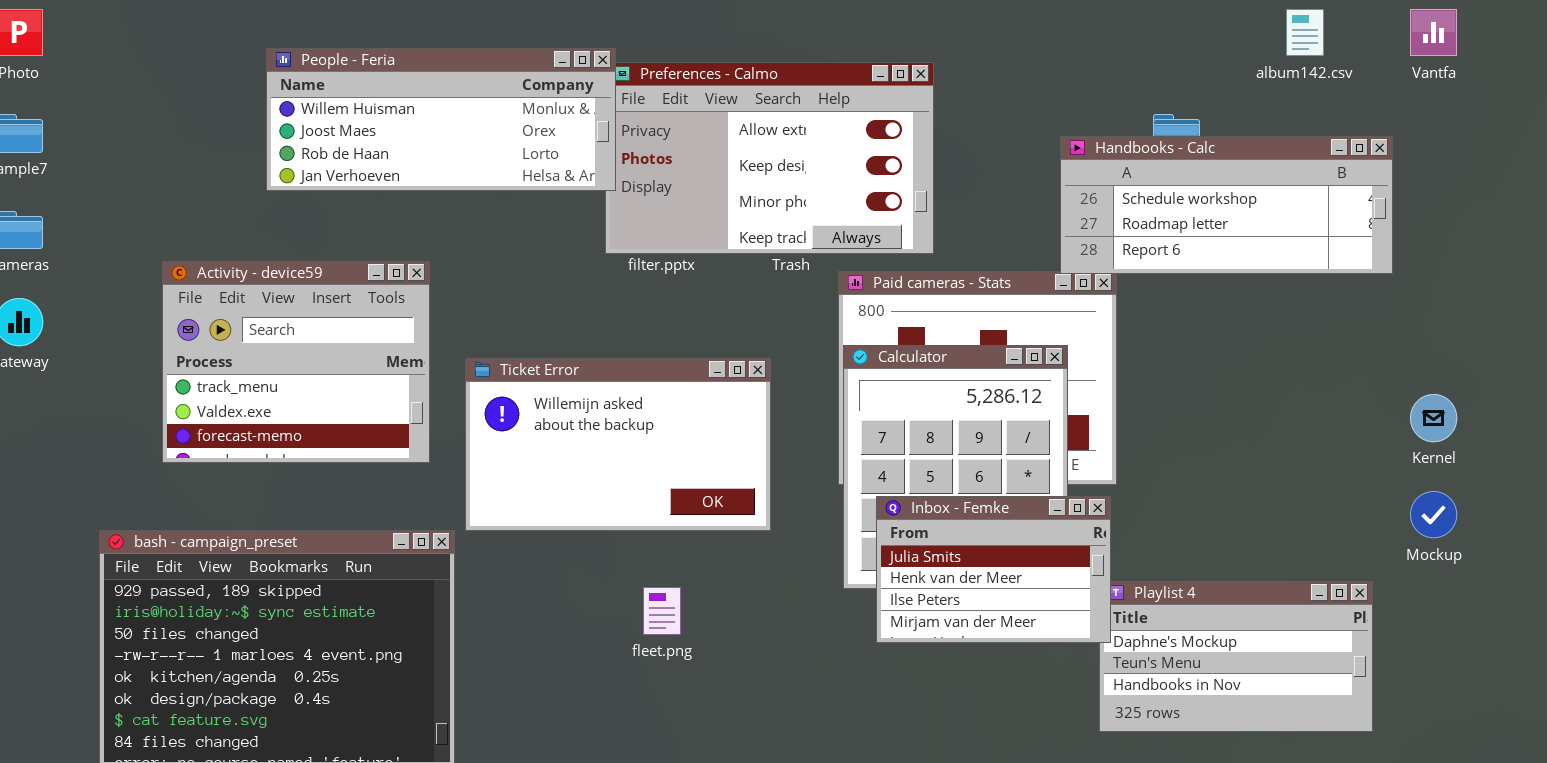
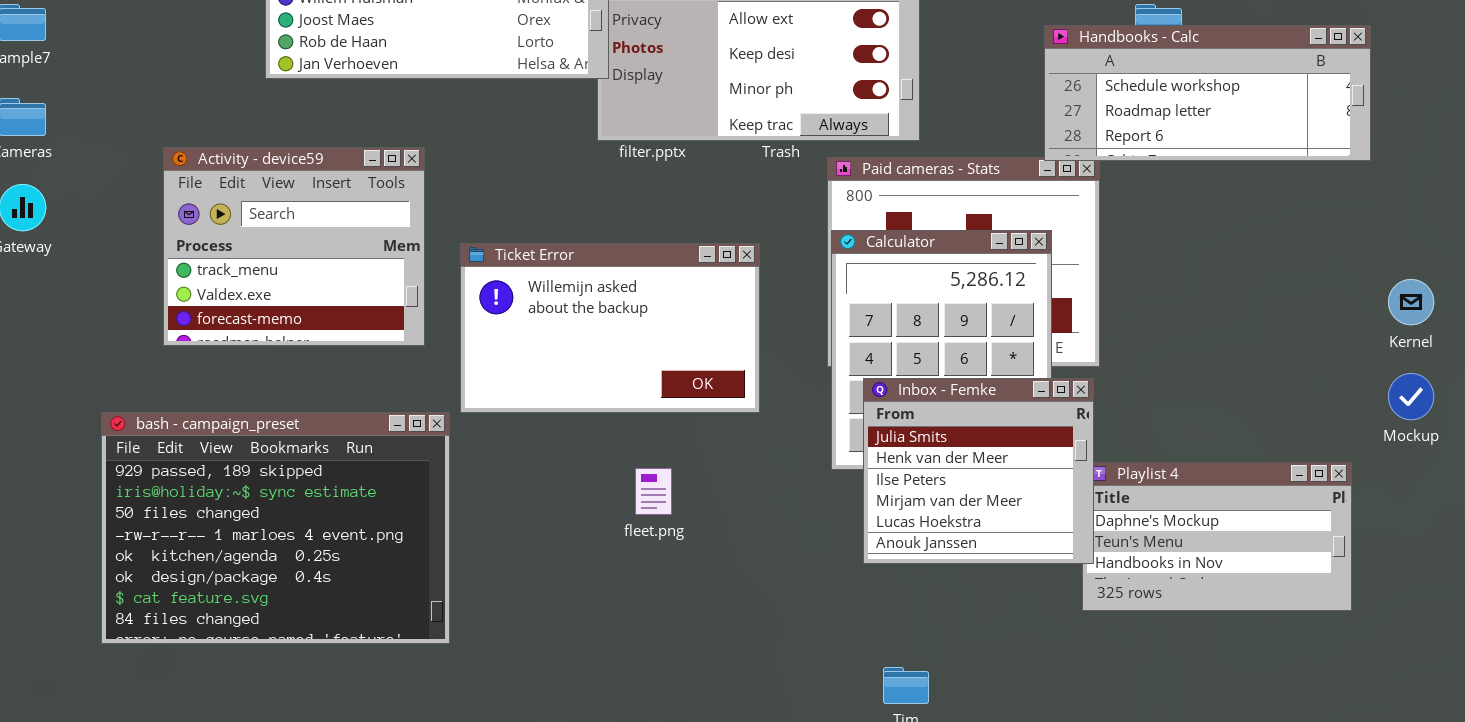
Inbox - Femke: [876,496,1111,643] -> [863,378,1094,564], resized

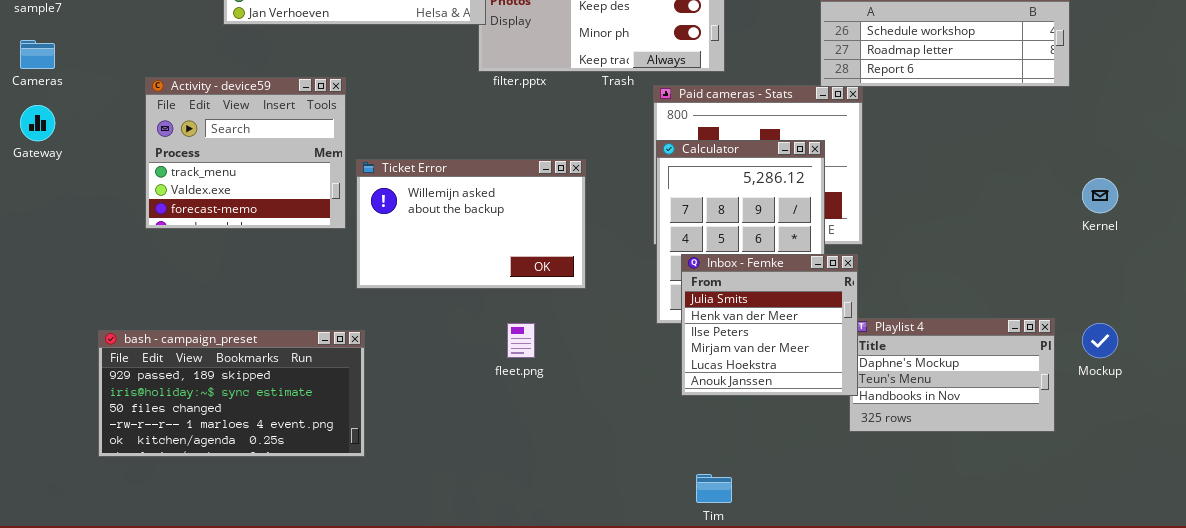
Ticket Error: [460,243,760,413] -> [356,159,586,289], moved
Mockup: [1388,373,1434,420] -> [1082,323,1118,358], moved
bash - campaign_preset: [101,412,450,644] -> [98,330,365,457], resized

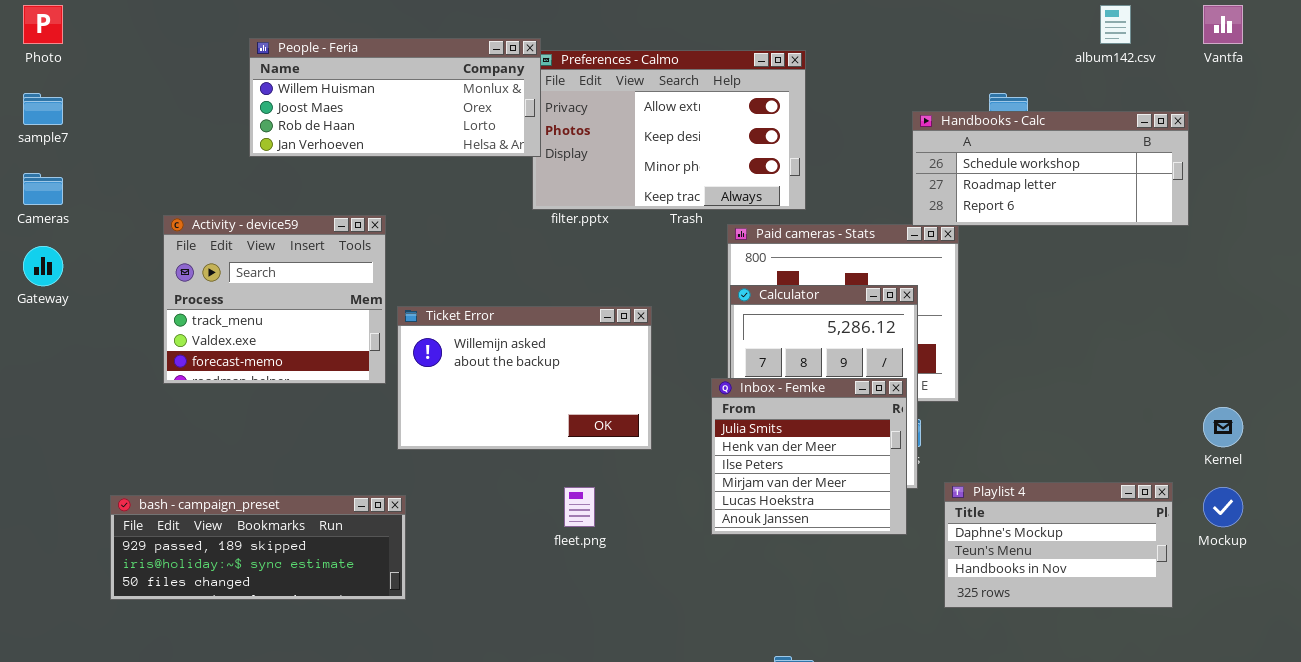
Kernel: [1082,178,1118,213] -> [1203,407,1243,447], moved
Inbox - Femke: [681,254,858,396] -> [711,378,907,535], moved
bash - campaign_preset: [98,330,365,457] -> [110,495,406,600], resized

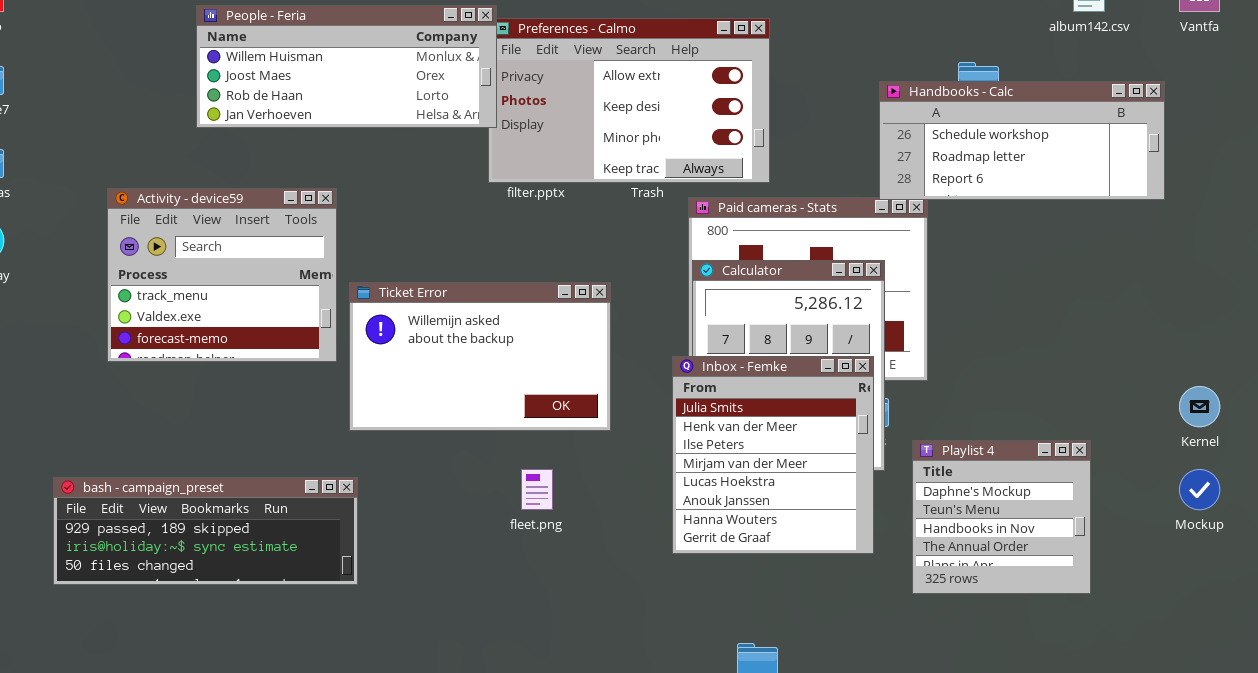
Inbox - Femke: [711,378,907,535] -> [672,356,874,554], resized
Playlist 4: [944,482,1173,608] -> [912,440,1091,594], resized

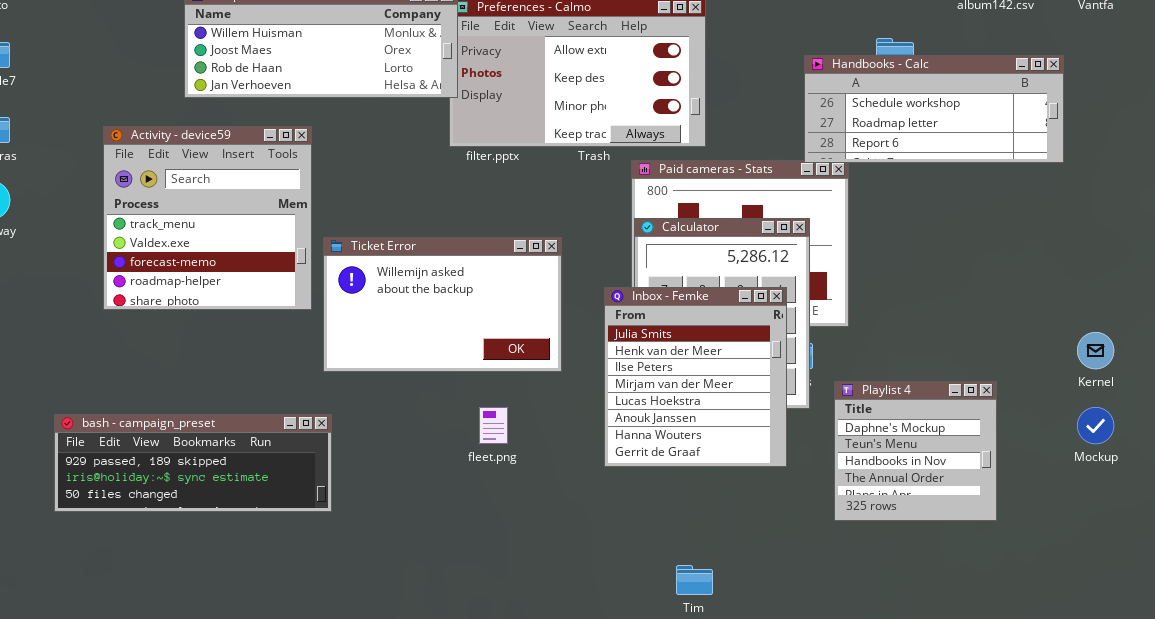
Activity - device59: [107,188,337,362] -> [103,126,312,310], resized
Inbox - Femke: [672,356,874,554] -> [604,287,787,467], moved

